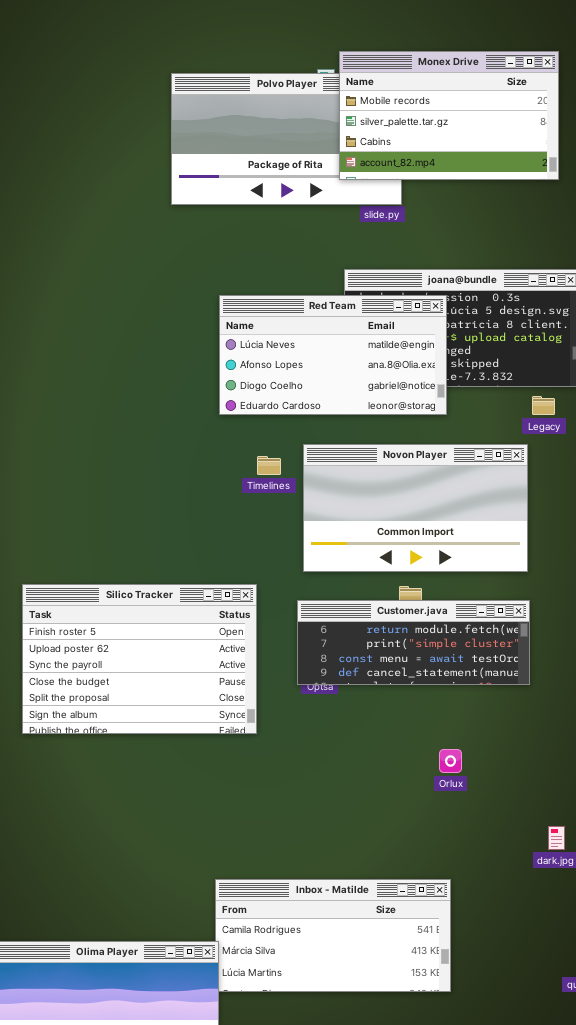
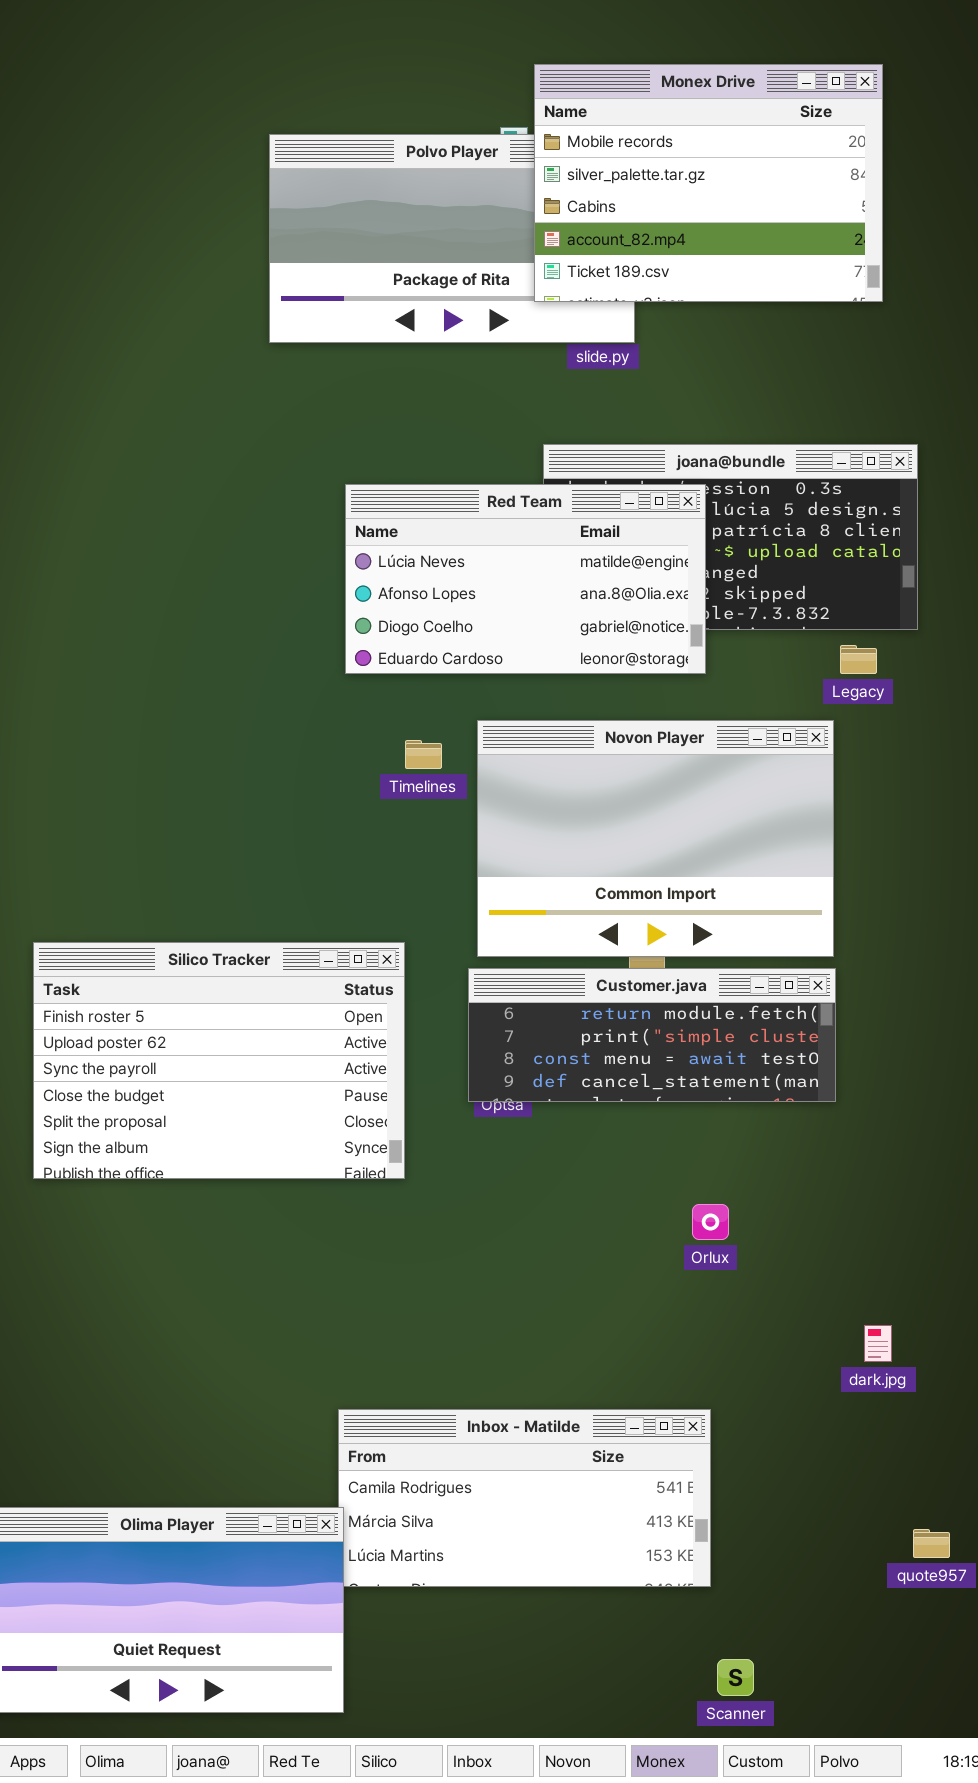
Monex Drive: [339,51,559,180] -> [534,64,883,302], resized
Novon Player: [303,444,528,572] -> [477,720,834,957], resized

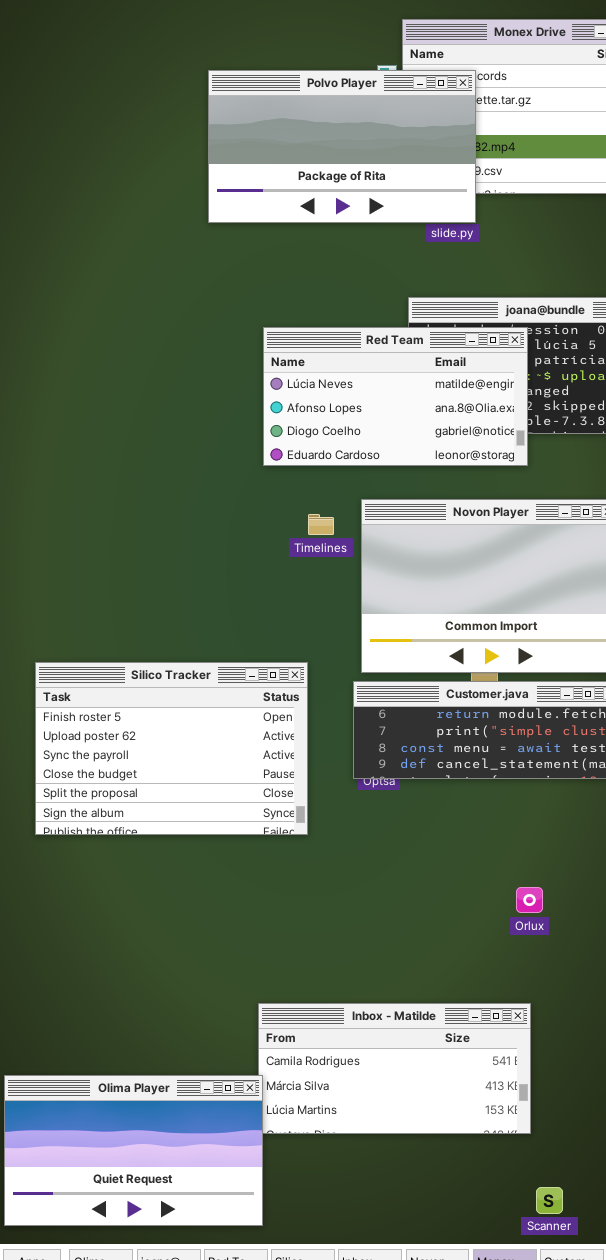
Polvo Player: [269,134,635,343] -> [208,70,476,223], raised
Orlux: [692,1204,729,1240] -> [516,887,543,913], moved

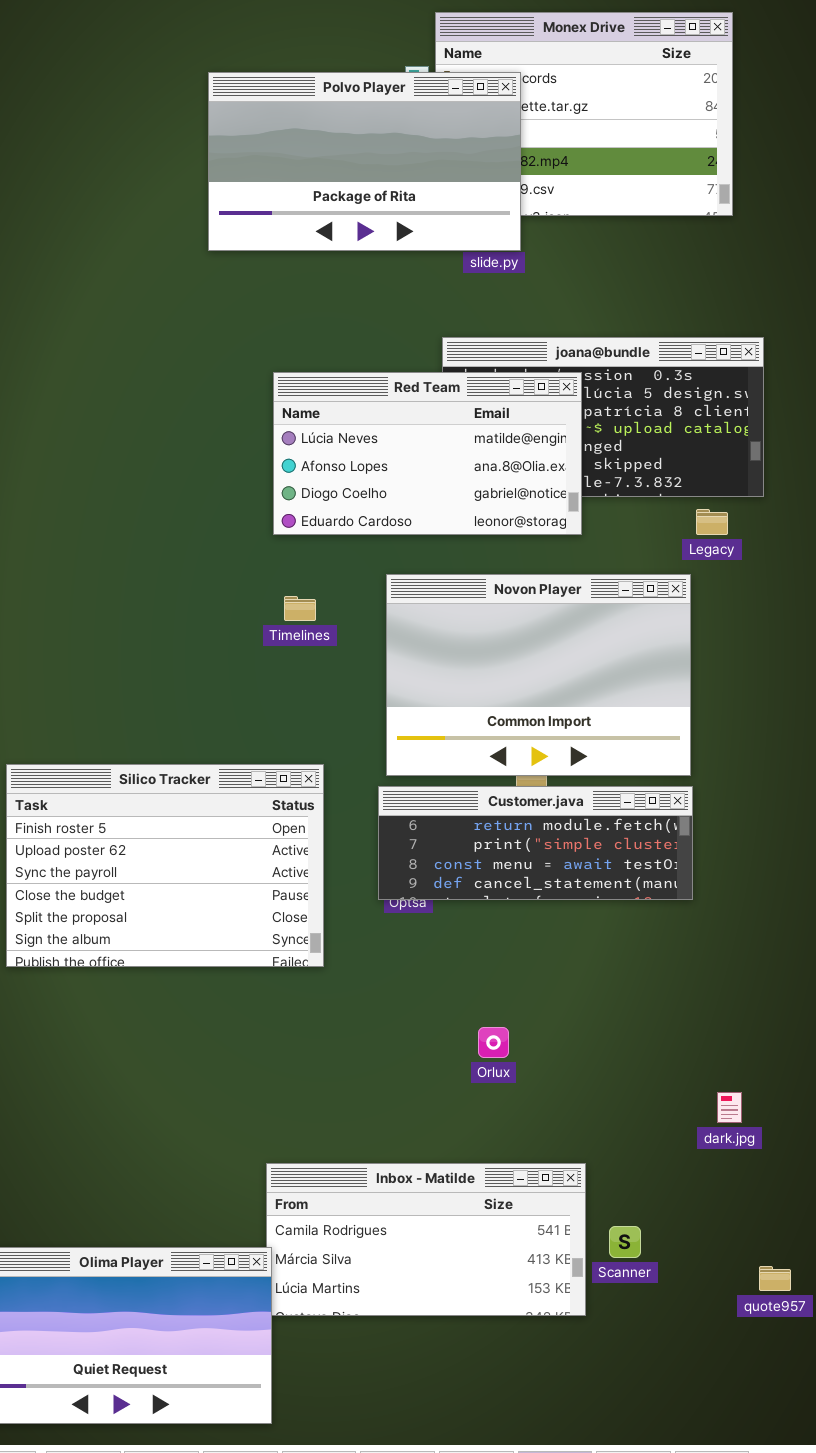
Timelines: [308,514,334,535] -> [284,596,316,621], moved
Orlux: [516,887,543,913] -> [478,1027,509,1058], moved
Scanner: [536,1187,563,1214] -> [609,1226,641,1258], moved

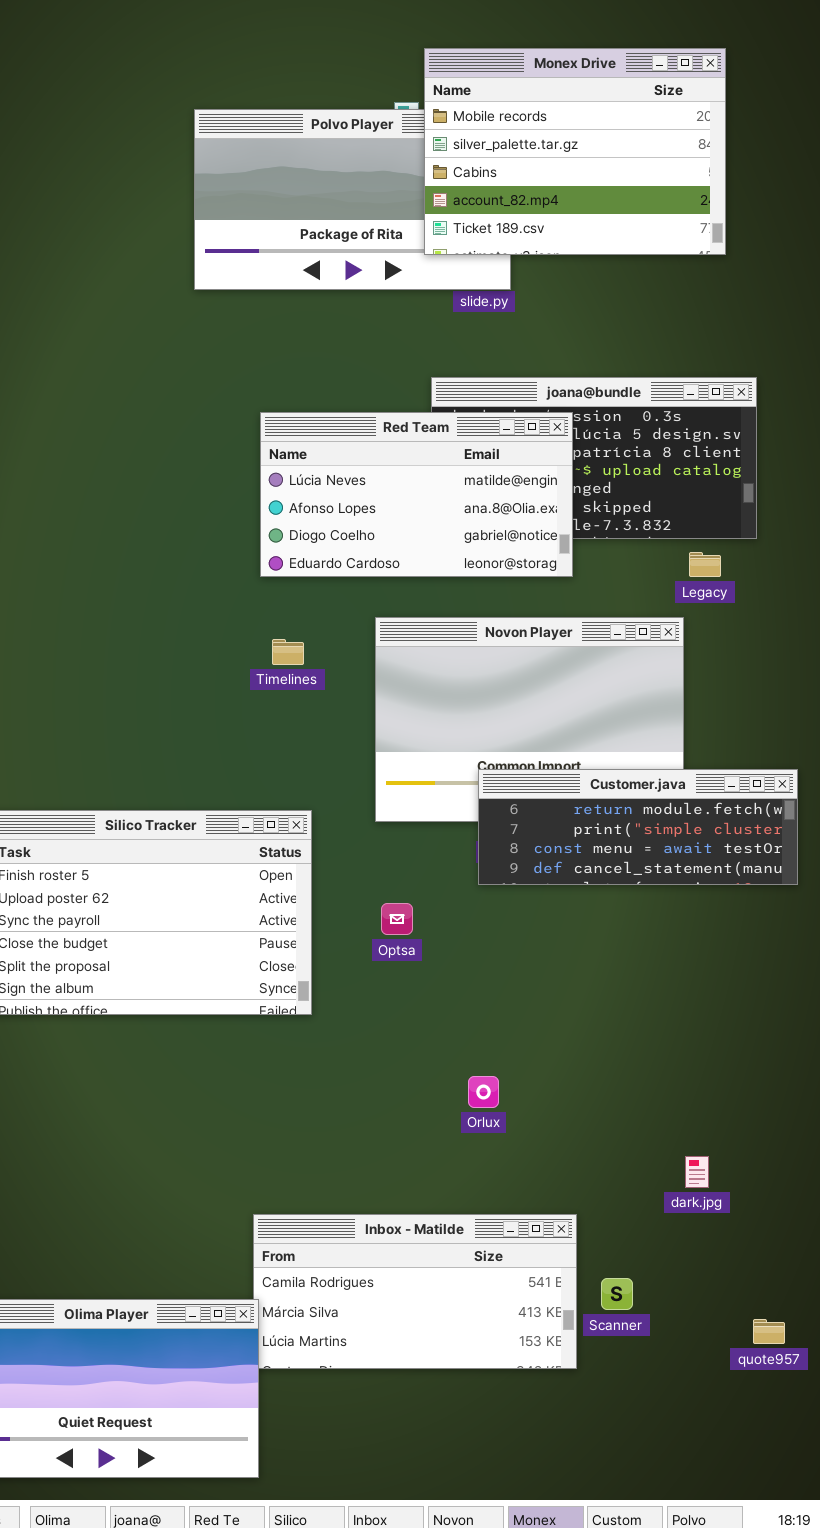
Monex Drive: [435,12,733,216] -> [424,48,726,255], raised
Customer.java: [378,786,693,900] -> [478,769,798,885], moved
dark.jpg: [717,1092,742,1123] -> [685,1156,709,1188], moved

